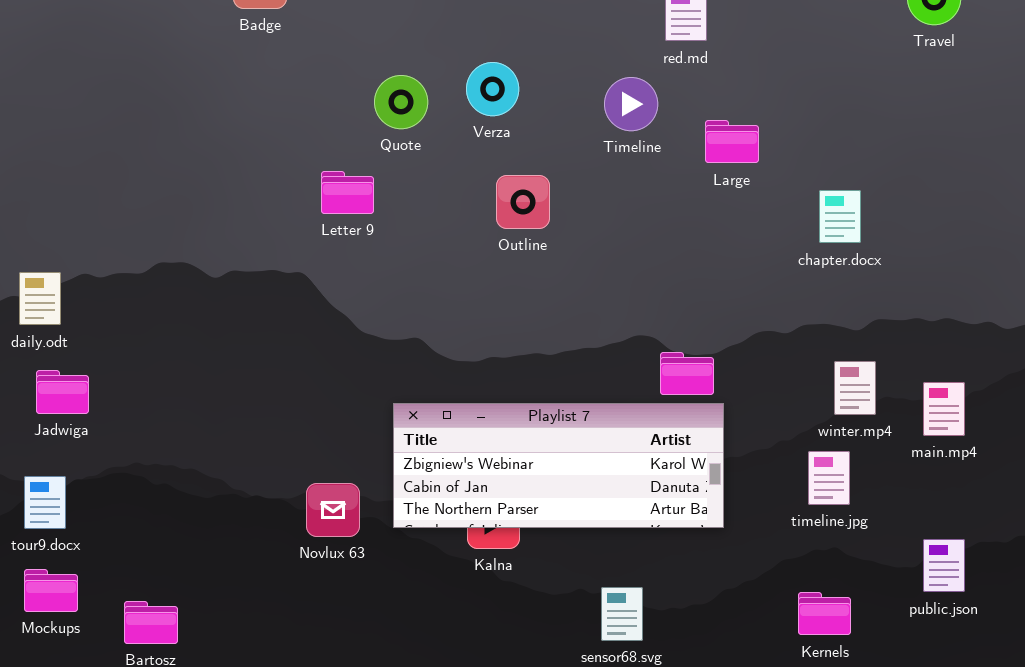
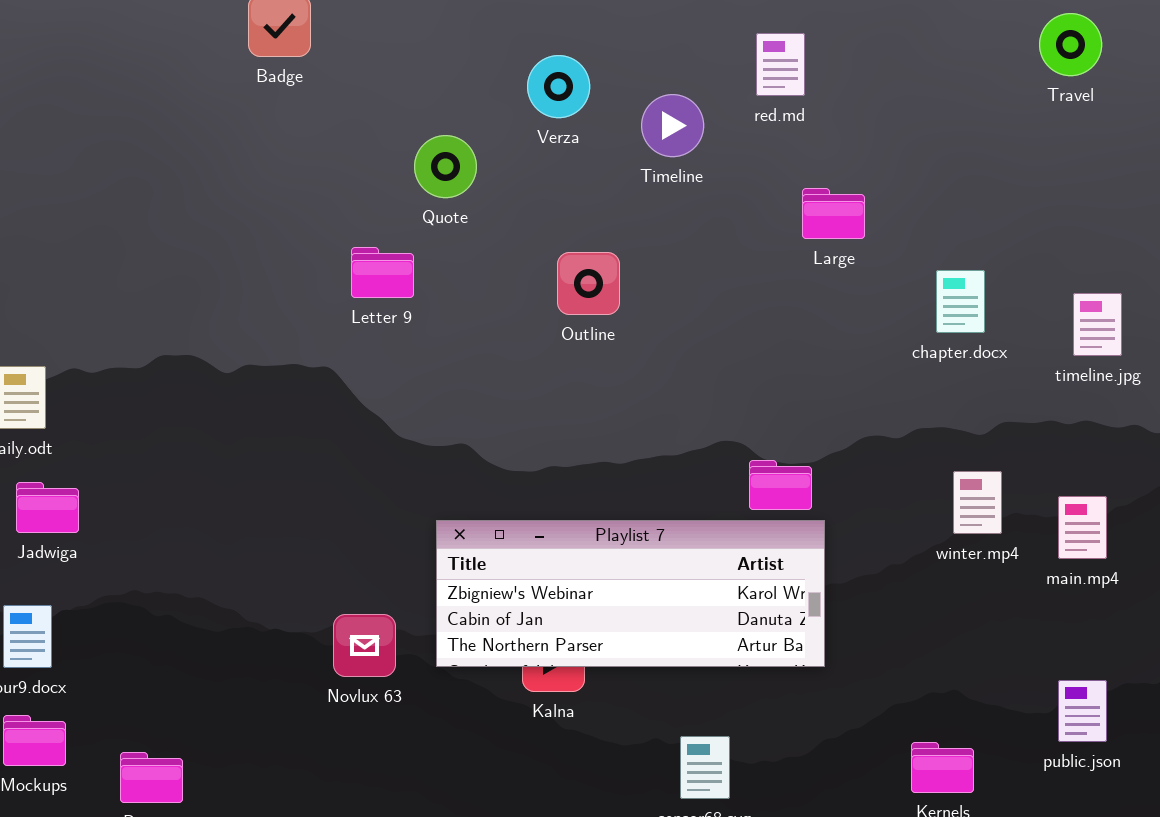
Verza: [466,62,519,116] -> [527,55,590,118], moved
Timeline: [604,77,658,131] -> [641,94,704,157], moved
timeline.jpg: [808,451,850,505] -> [1073,293,1122,356], moved

